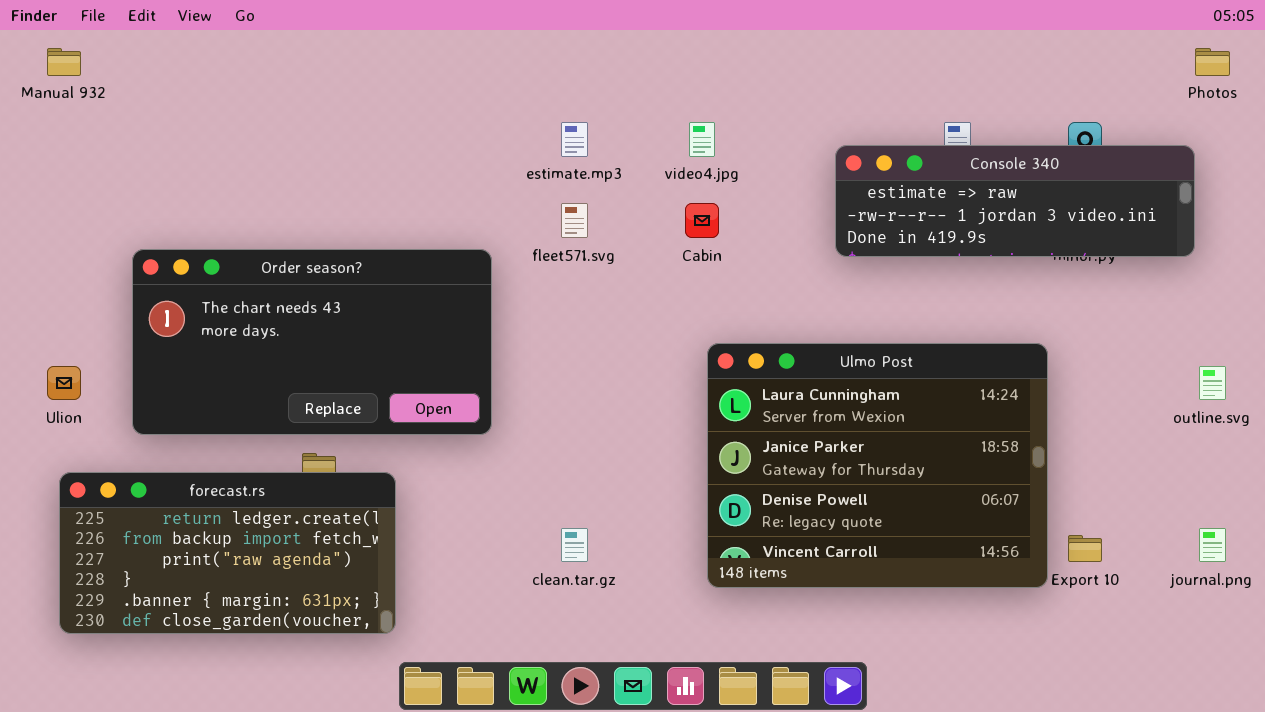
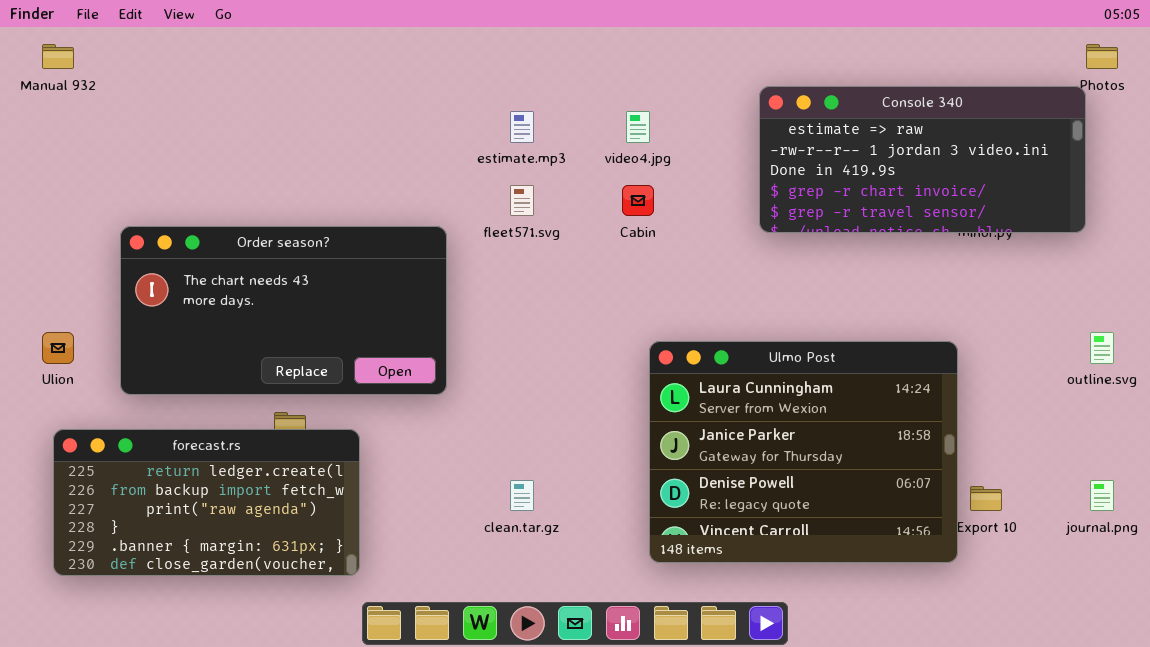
Console 340: [835,145,1195,257] -> [759,86,1086,233], resized
Ulmo Post: [707,343,1048,588] -> [649,341,958,563], moved

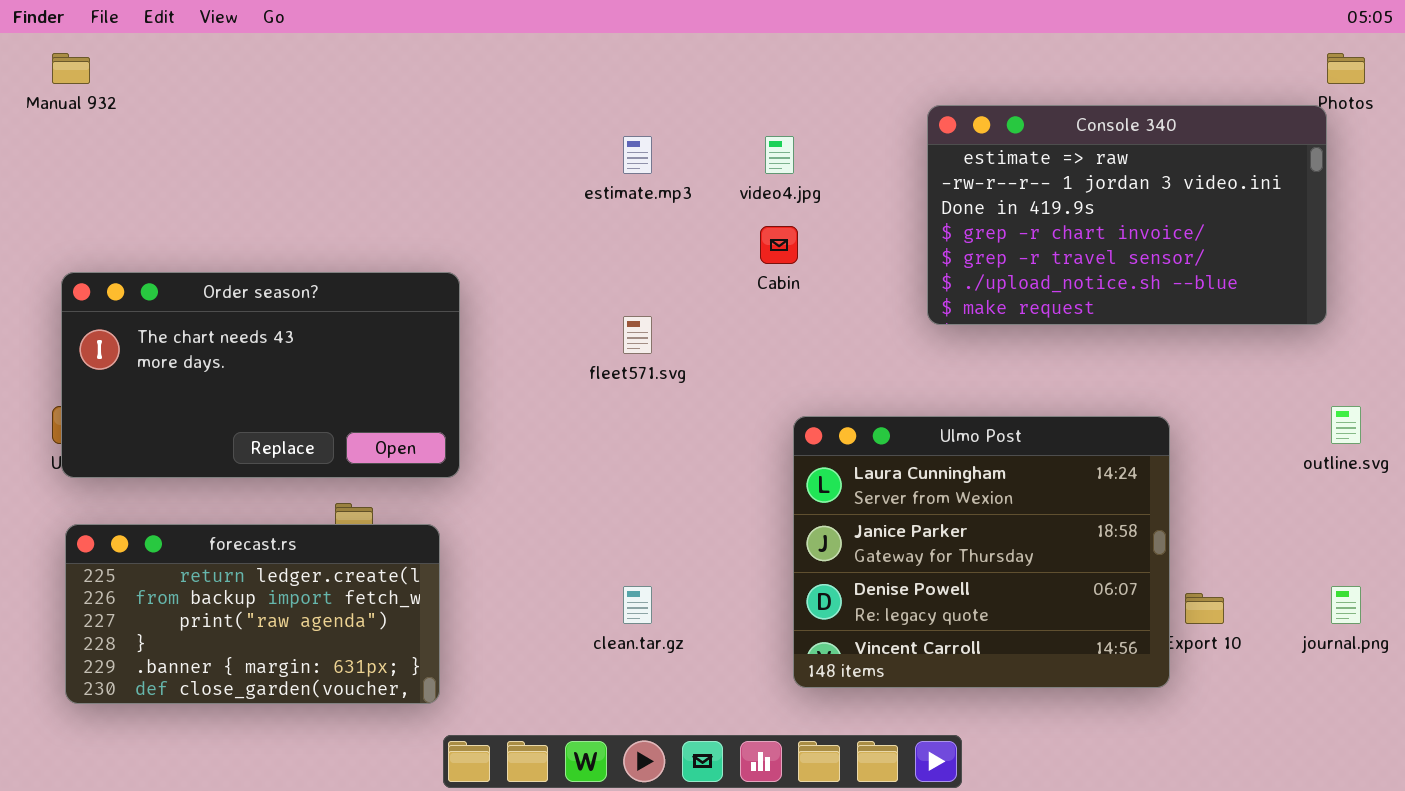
Console 340: [759,86,1086,233] -> [927,105,1327,325], resized
fleet571.svg: [510,185,534,216] -> [623,316,652,354], moved
Order season?: [120,226,447,395] -> [61,272,460,478], moved

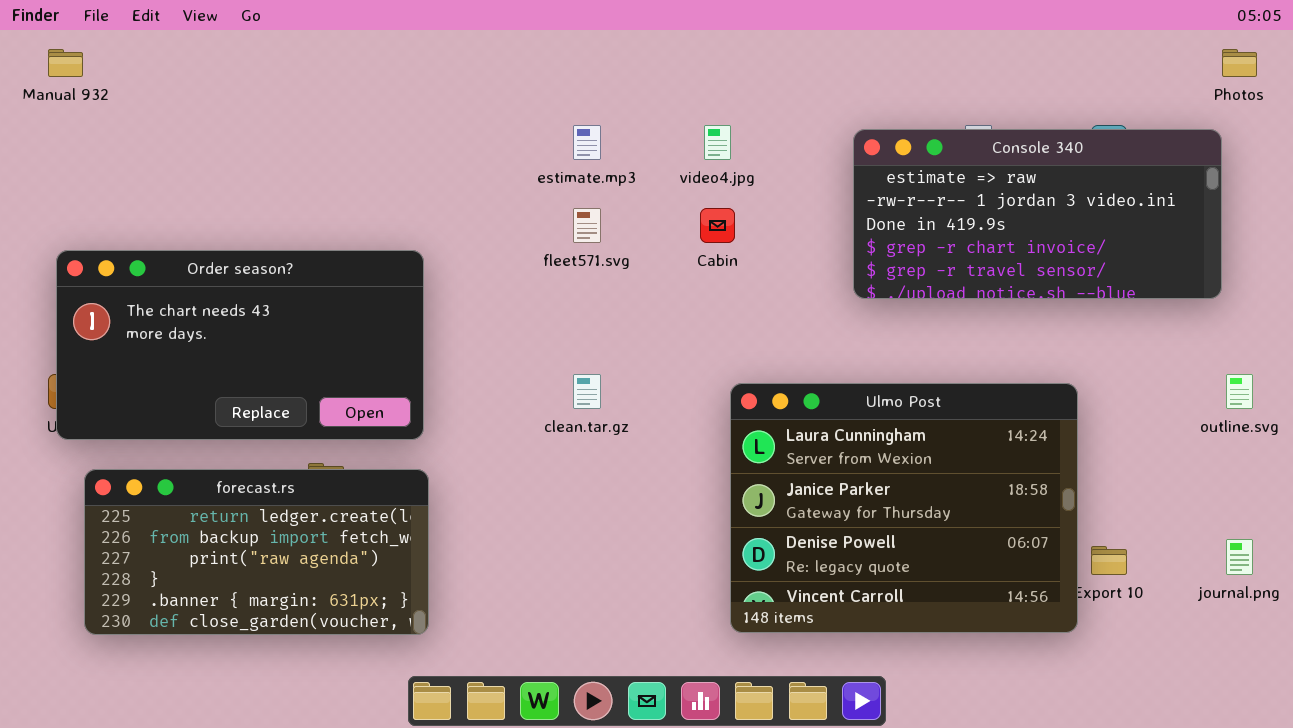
Console 340: [927,105,1327,325] -> [853,129,1222,299], resized
fleet571.svg: [623,316,652,354] -> [573,208,601,243], moved
forecast.rs: [65,524,440,704] -> [84,469,429,635], moved
clean.tar.gz: [623,586,652,624] -> [573,374,601,409], moved

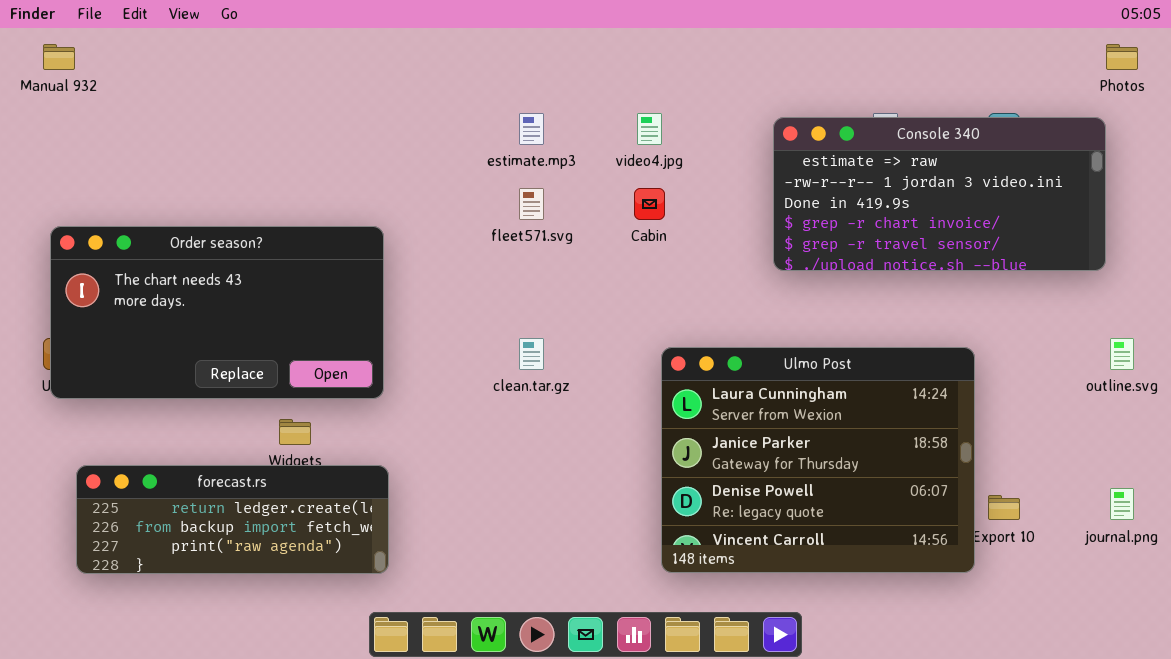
forecast.rs: [84,469,429,635] -> [76,465,389,574], resized

